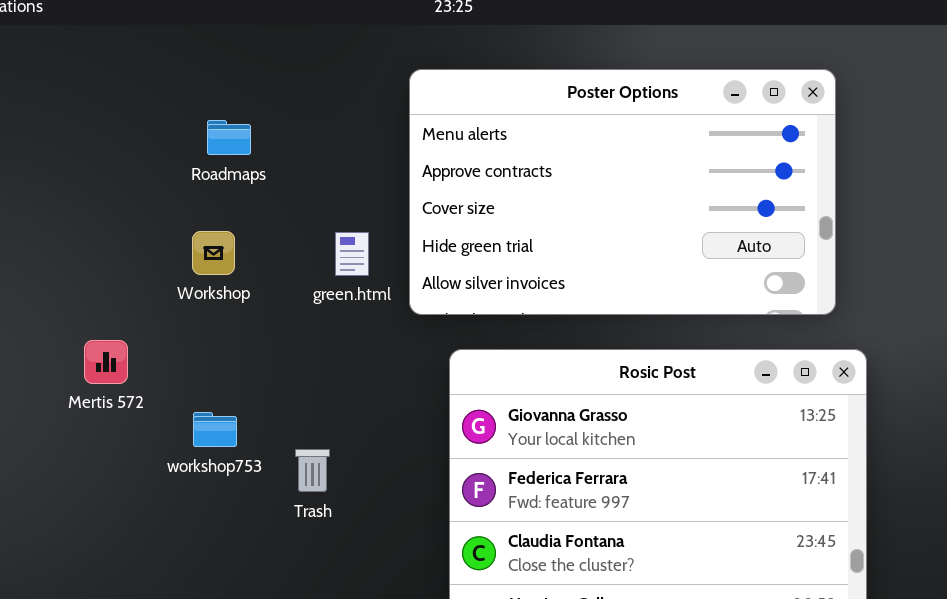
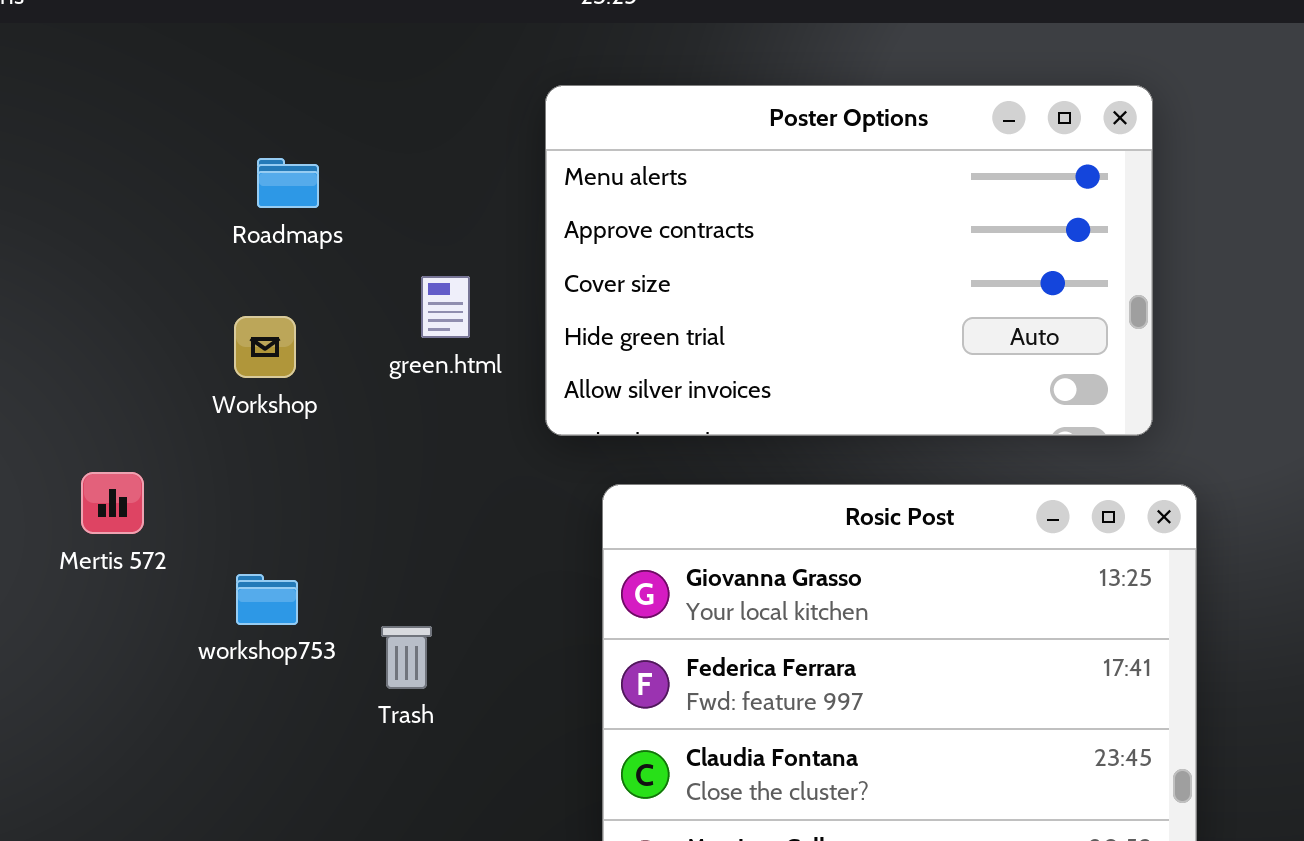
green.html: [335,232,369,276] -> [421,276,470,338], moved

